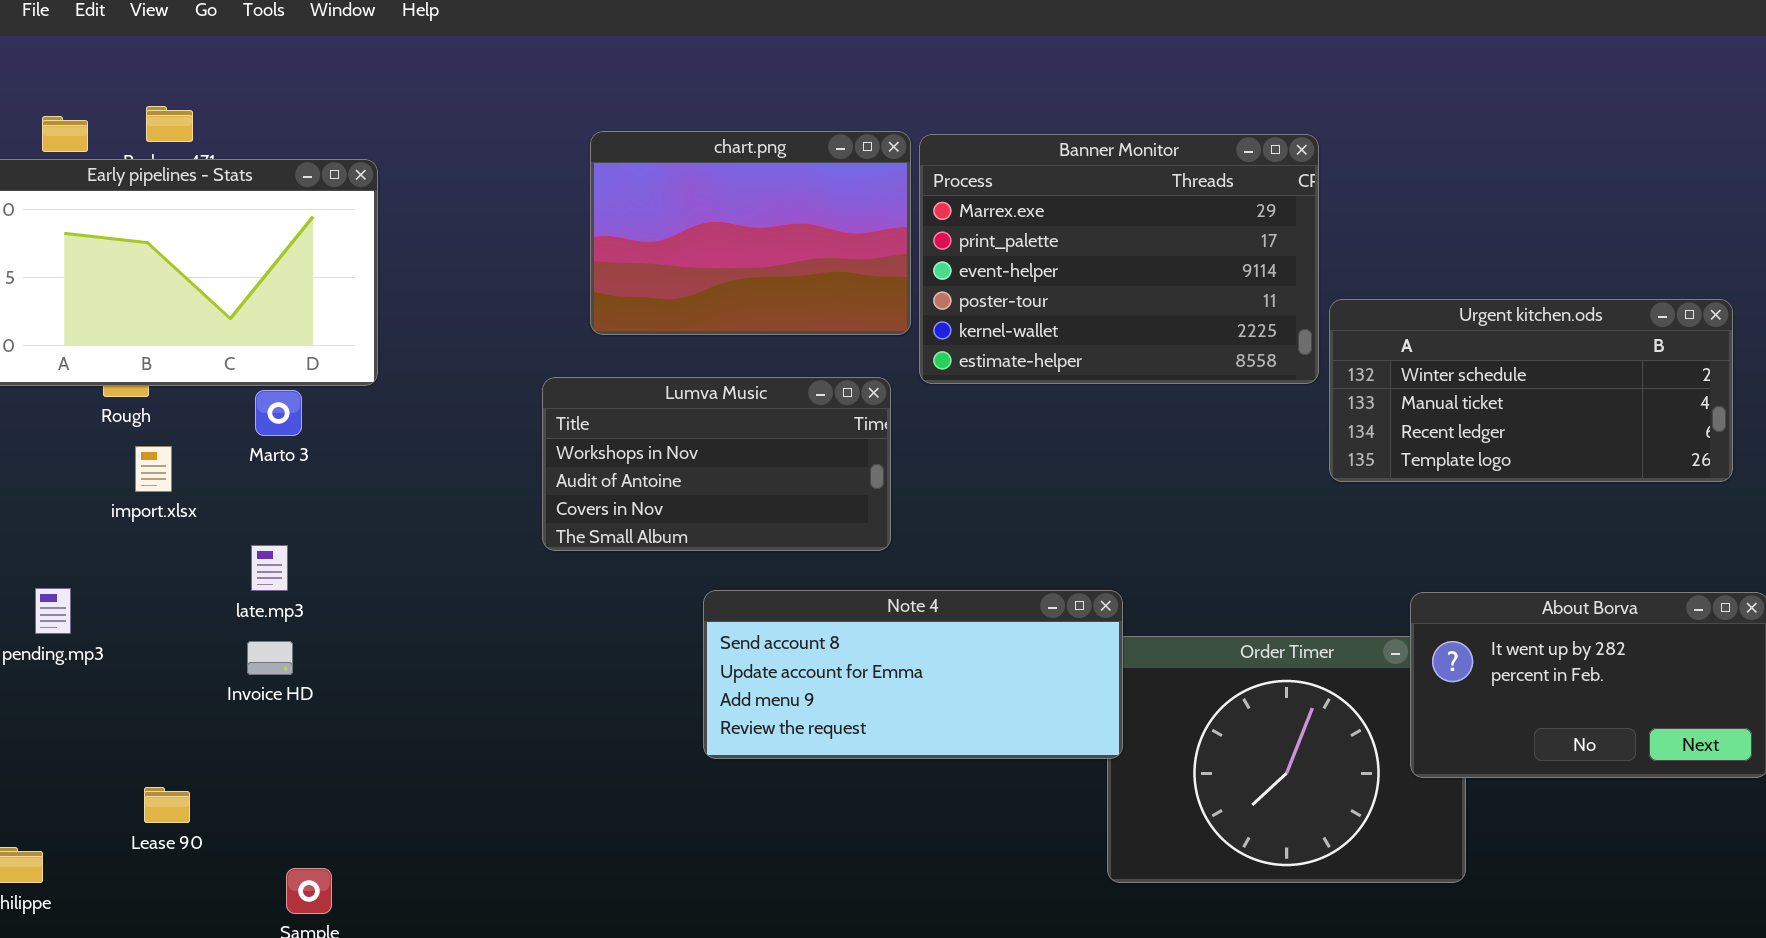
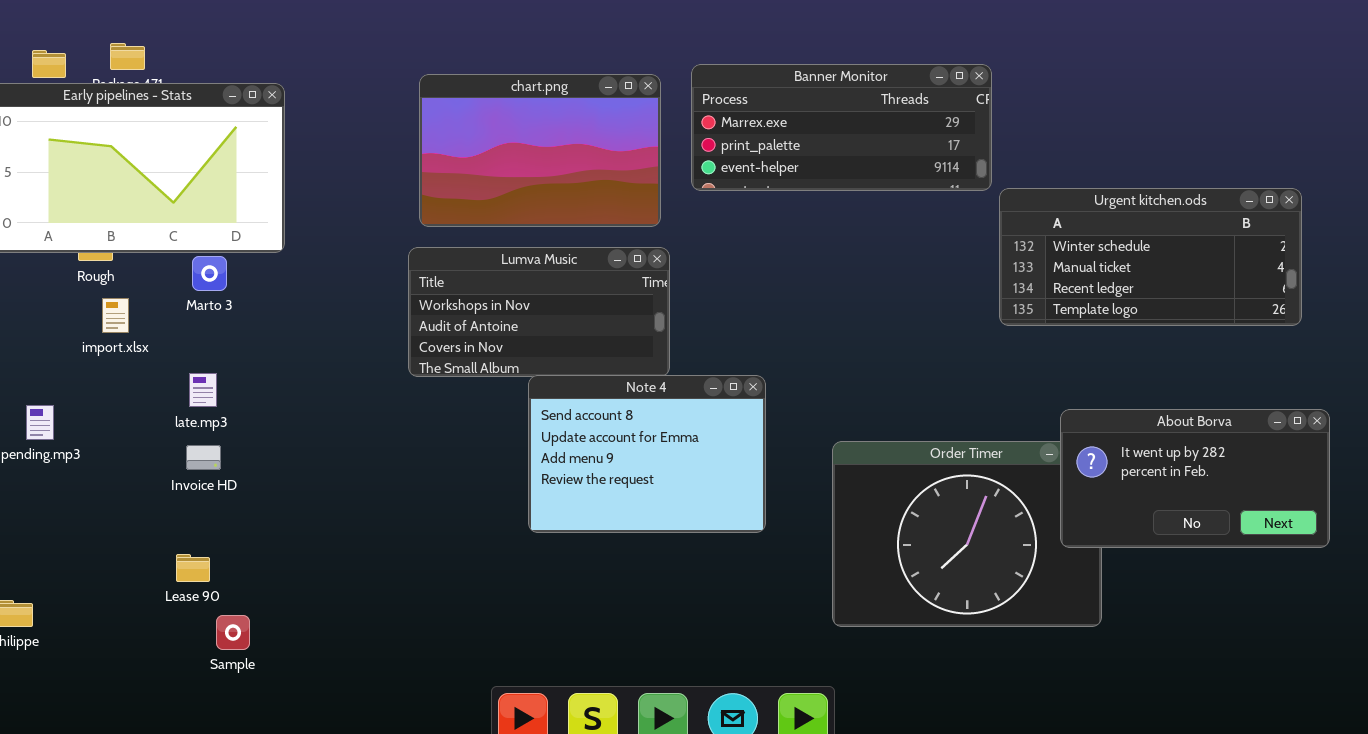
chart.png: [590,131,911,335] -> [419,74,661,227], moved
Banner Monitor: [919,134,1319,384] -> [691,64,992,191], resized
Note 4: [703,590,1123,759] -> [528,375,766,533], resized
Lease 90: [144,787,190,823] -> [176,554,210,582], moved

